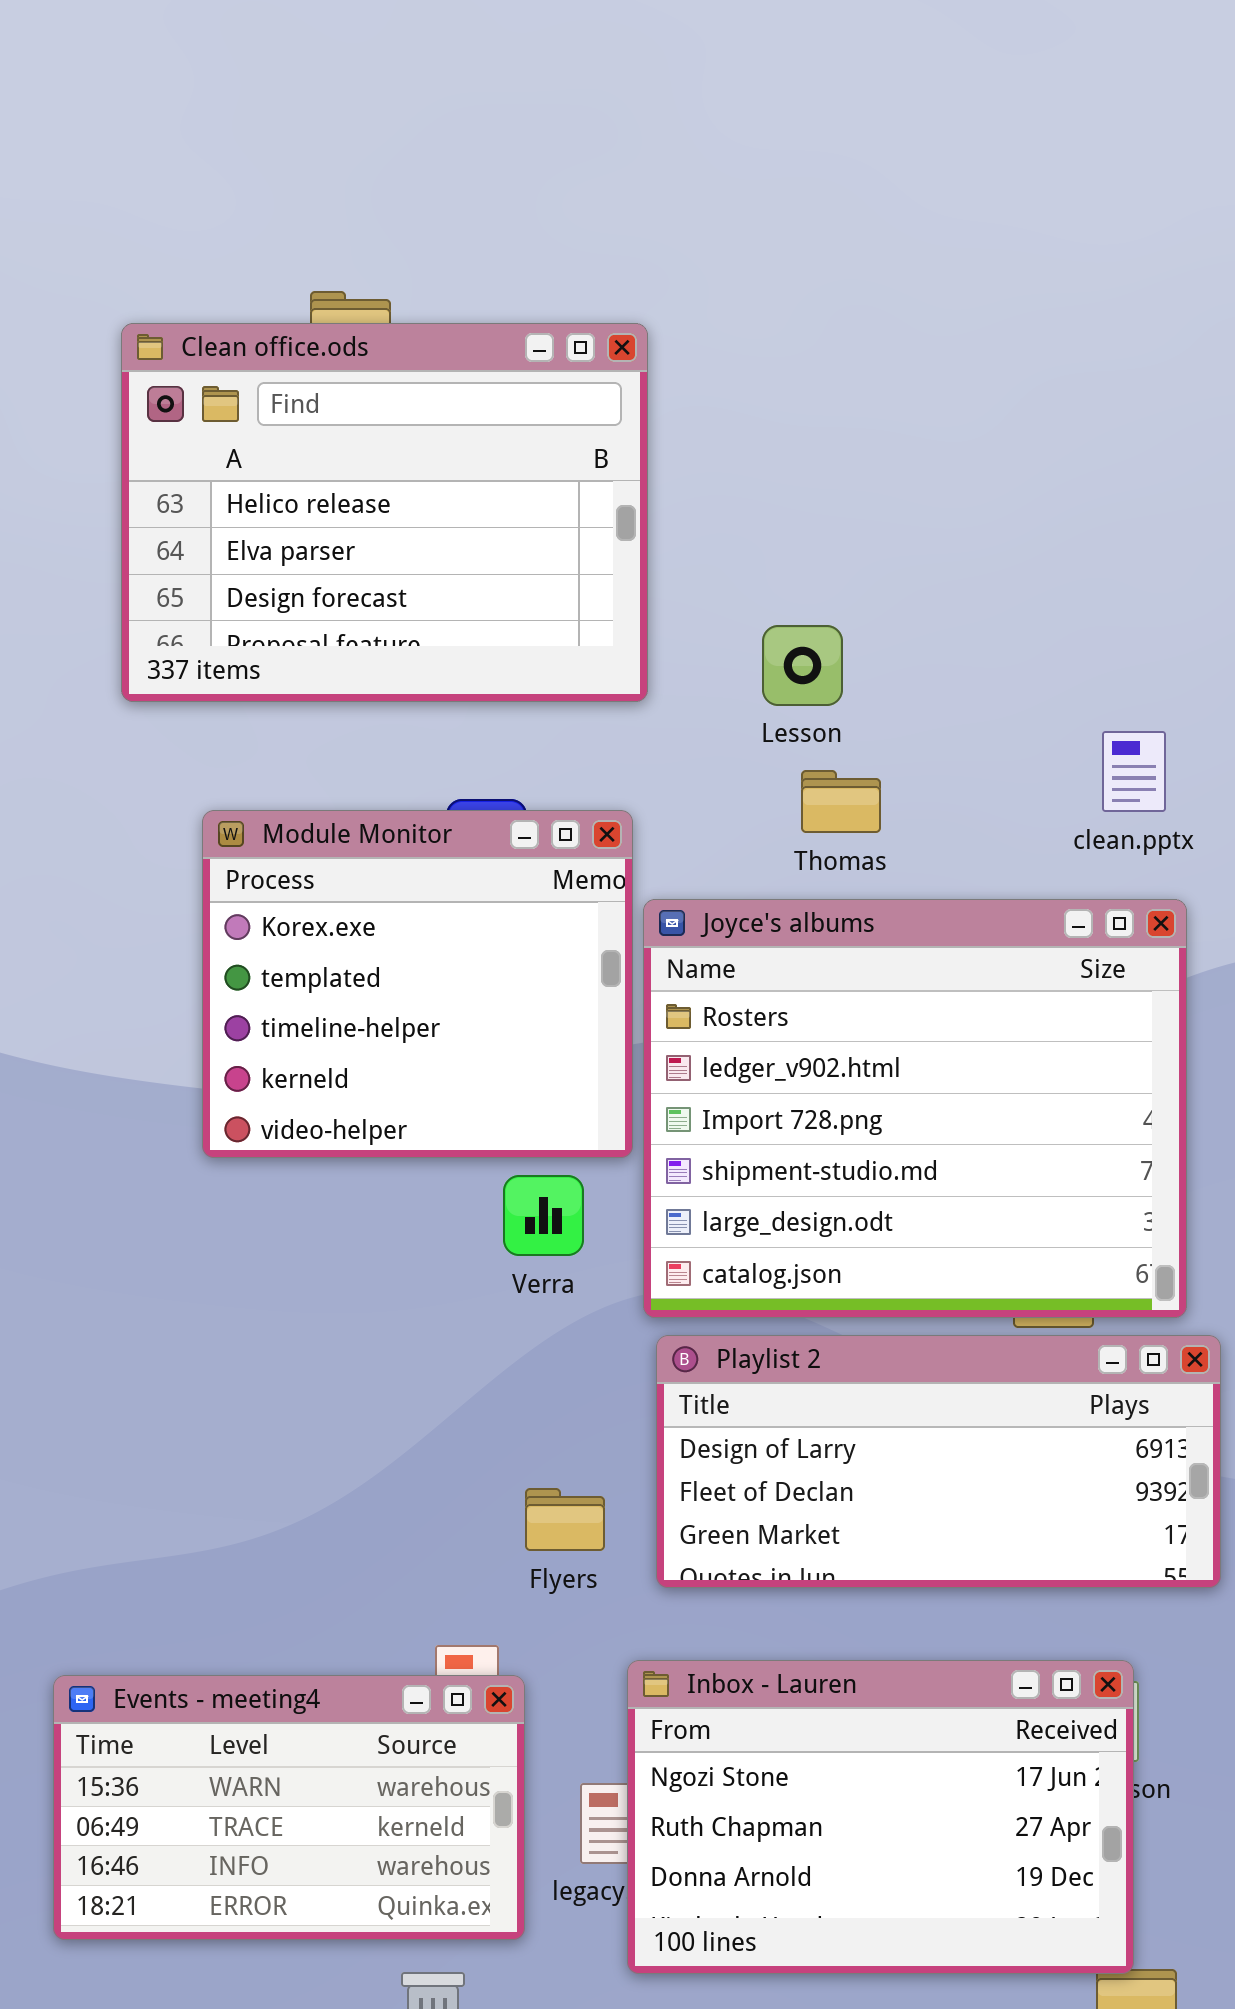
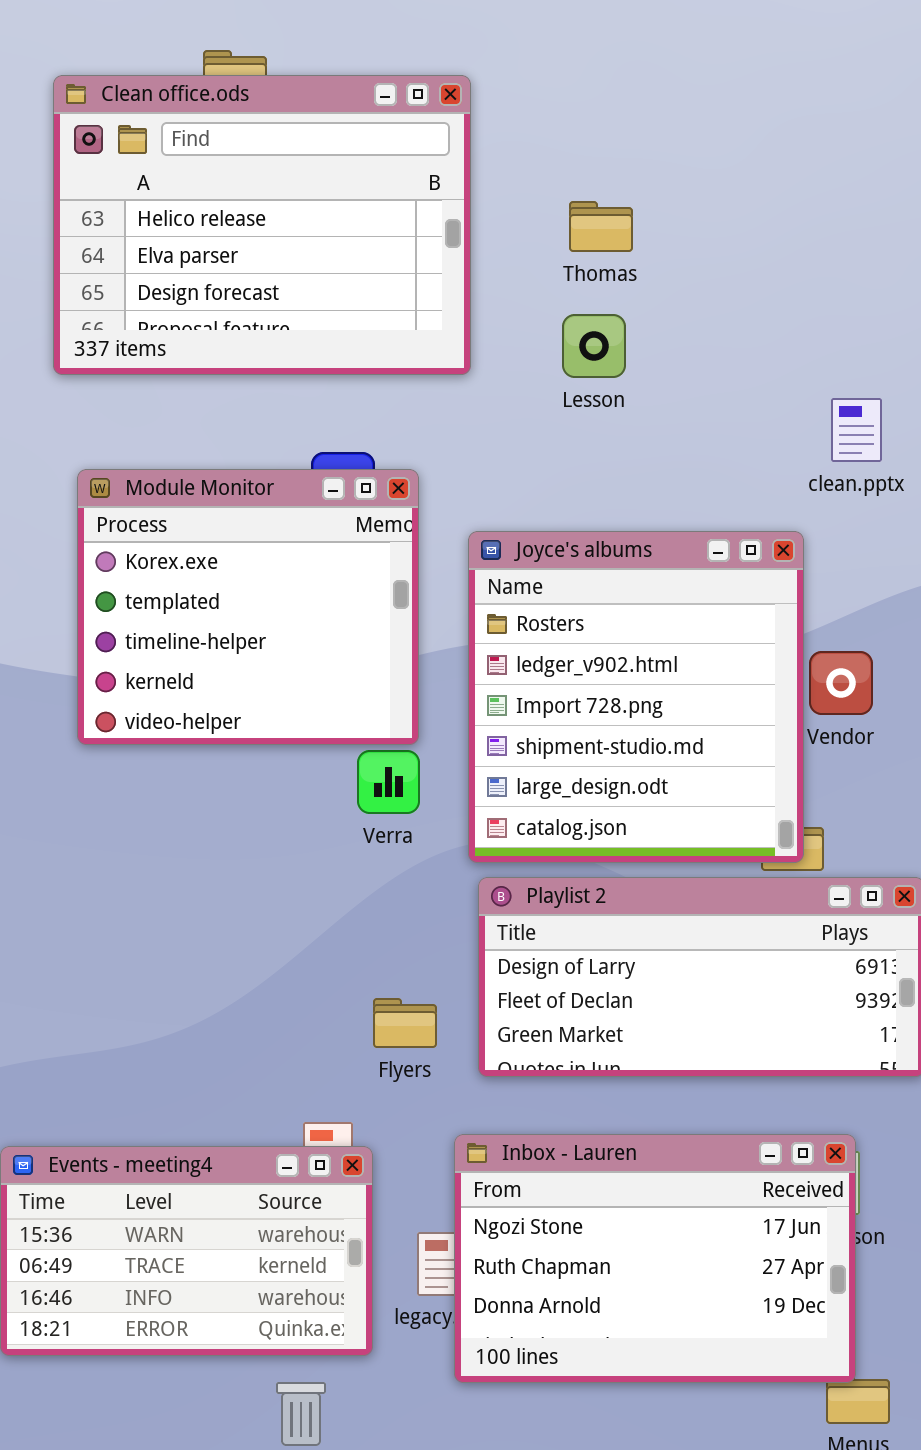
Thomas: [801,770,881,833] -> [569,201,633,252], moved
Module Monitor: [202,810,633,1158] -> [77,469,419,745], moved
Joyce's albums: [643,899,1187,1318] -> [468,531,804,863], resized

